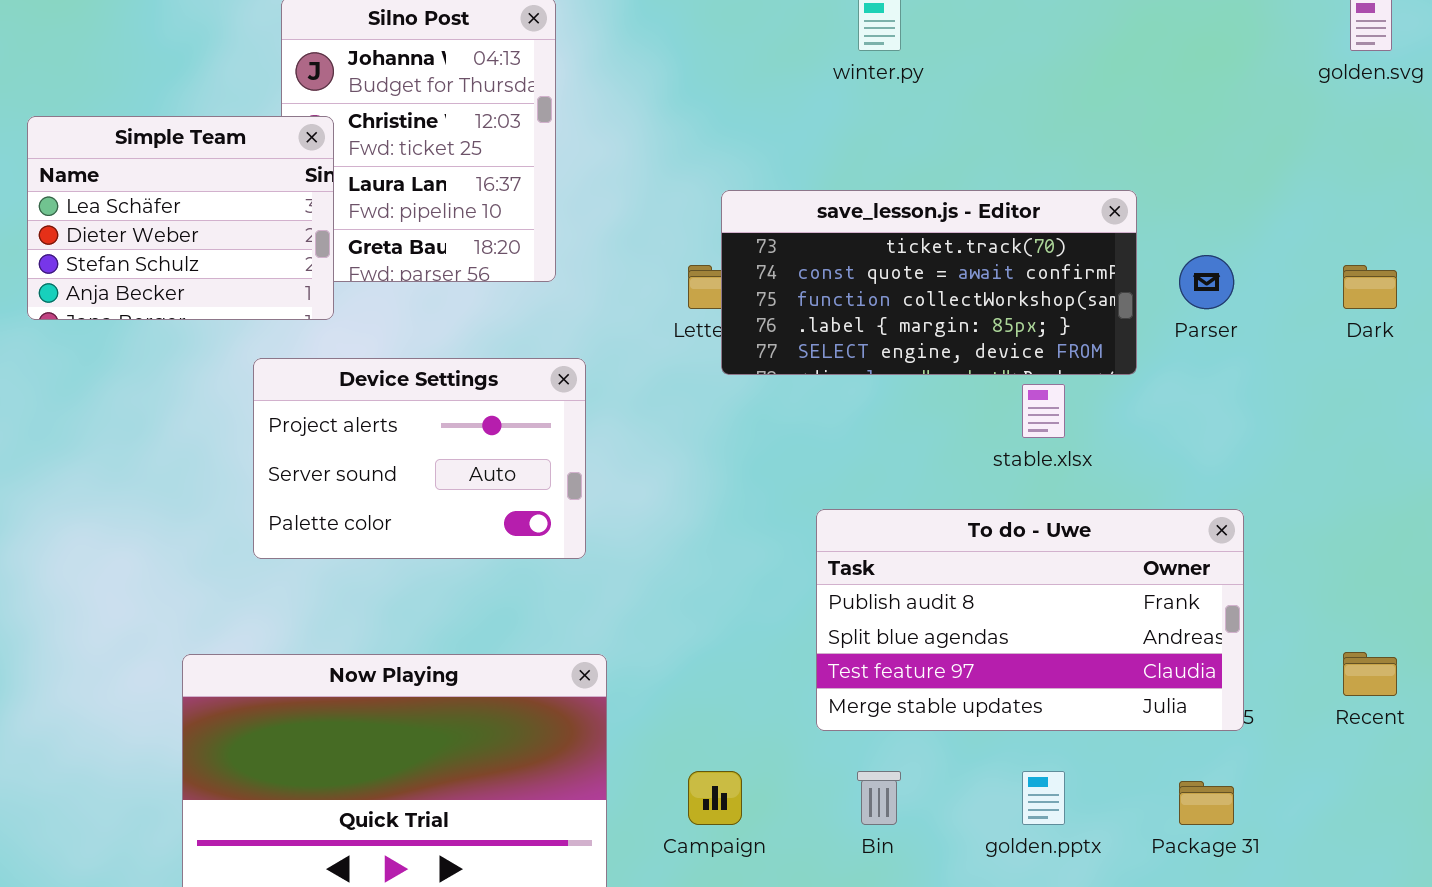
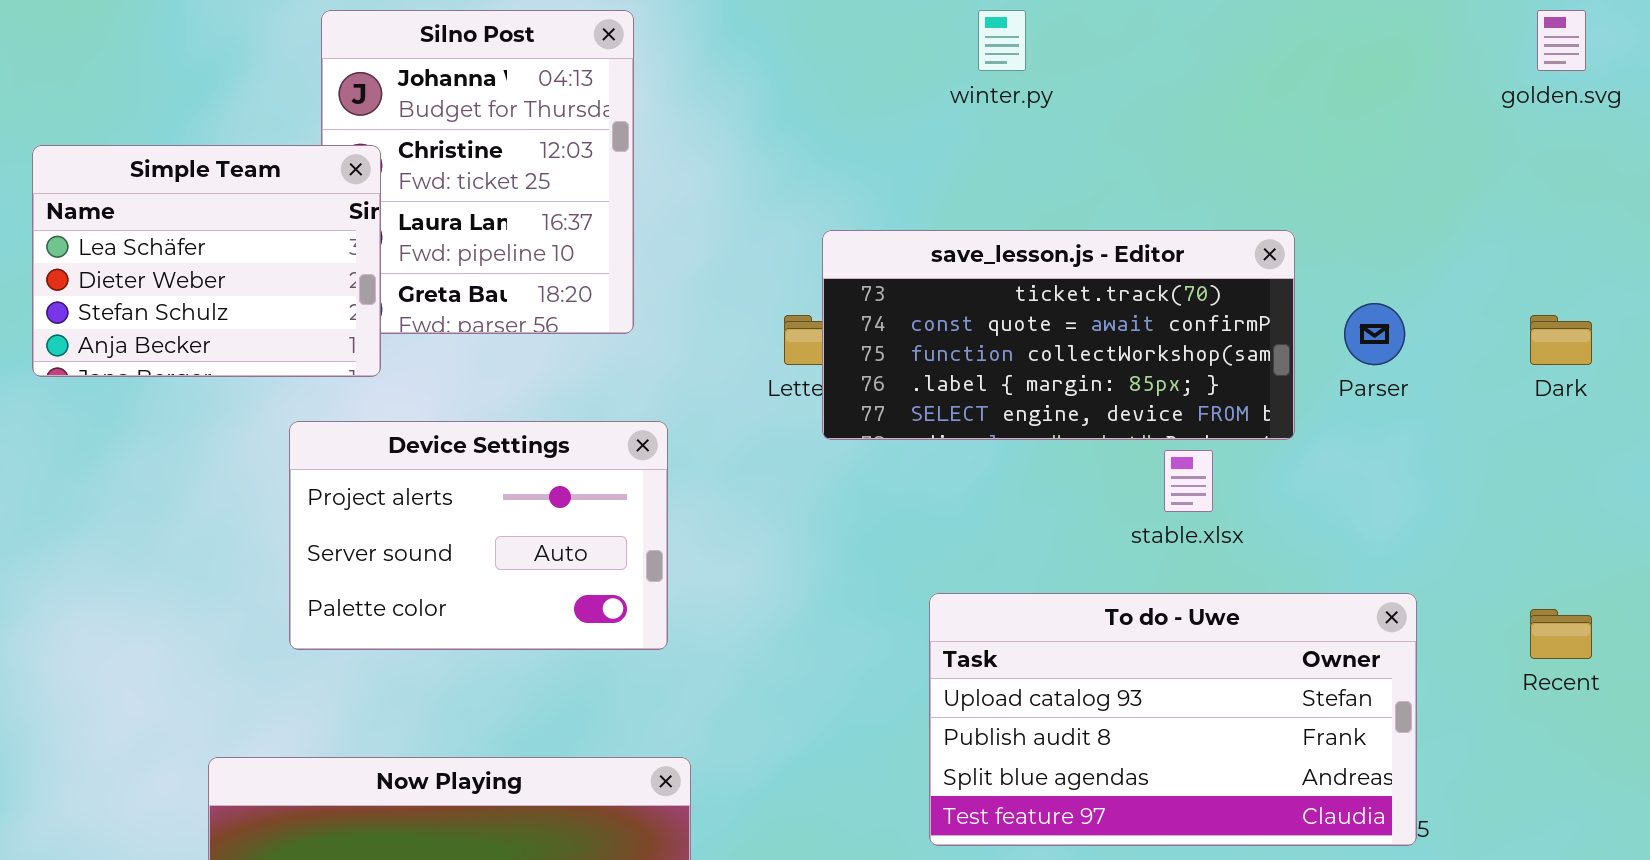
To do - Uwe: [816,509,1244,731] -> [929,593,1417,846], scrolled up 1 row
Recent: [1343,652,1397,696] -> [1530,609,1592,659], moved

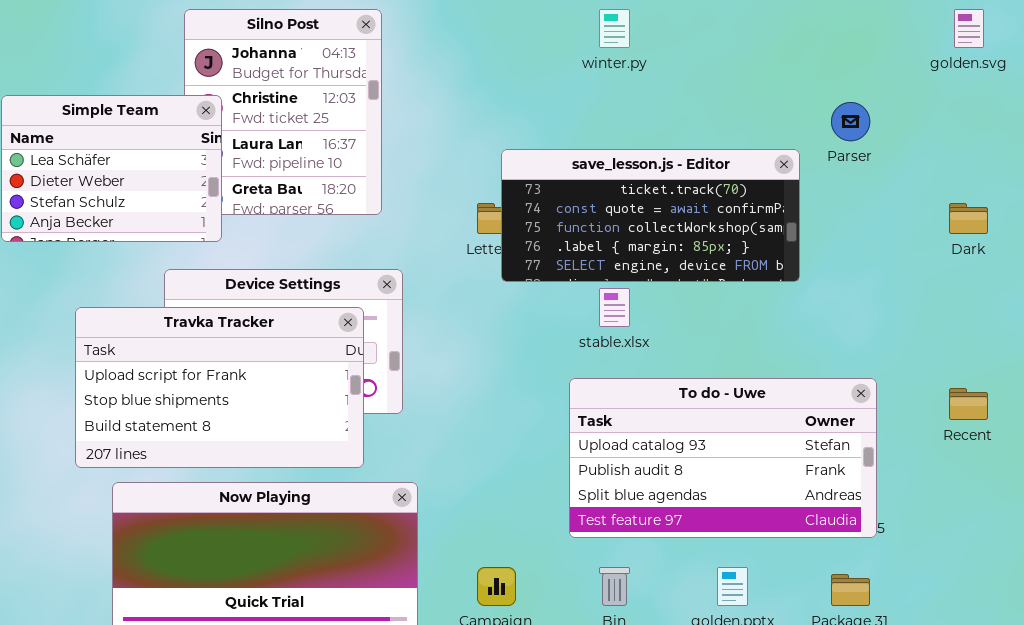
Parser: [1344,303,1405,365] -> [831,102,870,141], moved
stable.xlsx: [1164,450,1213,512] -> [599,288,630,327], moved
Travka Tracker: none -> [75,307,364,468], opened

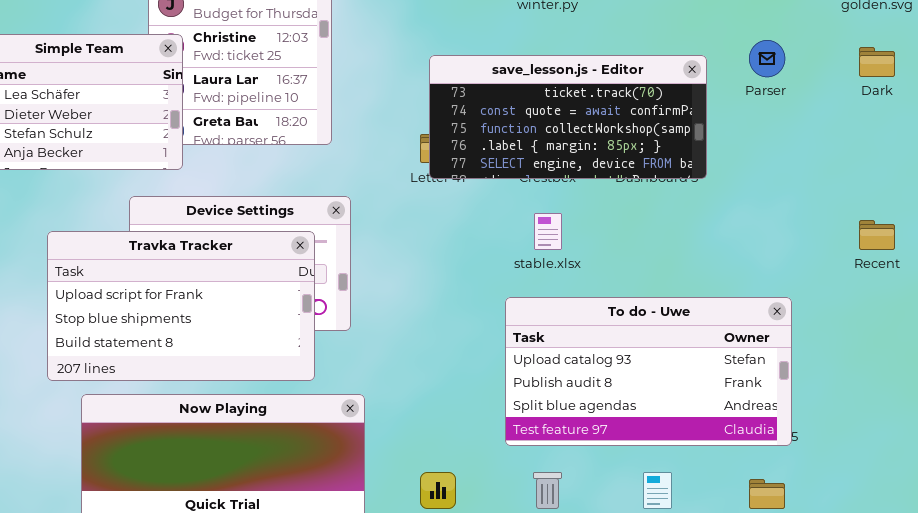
save_lesson.js - Editor: [501,149,800,282] -> [429,55,707,179], moved
Dark: [949,203,988,234] -> [859,47,895,77], moved
Recent: [949,388,988,420] -> [859,220,895,250], moved

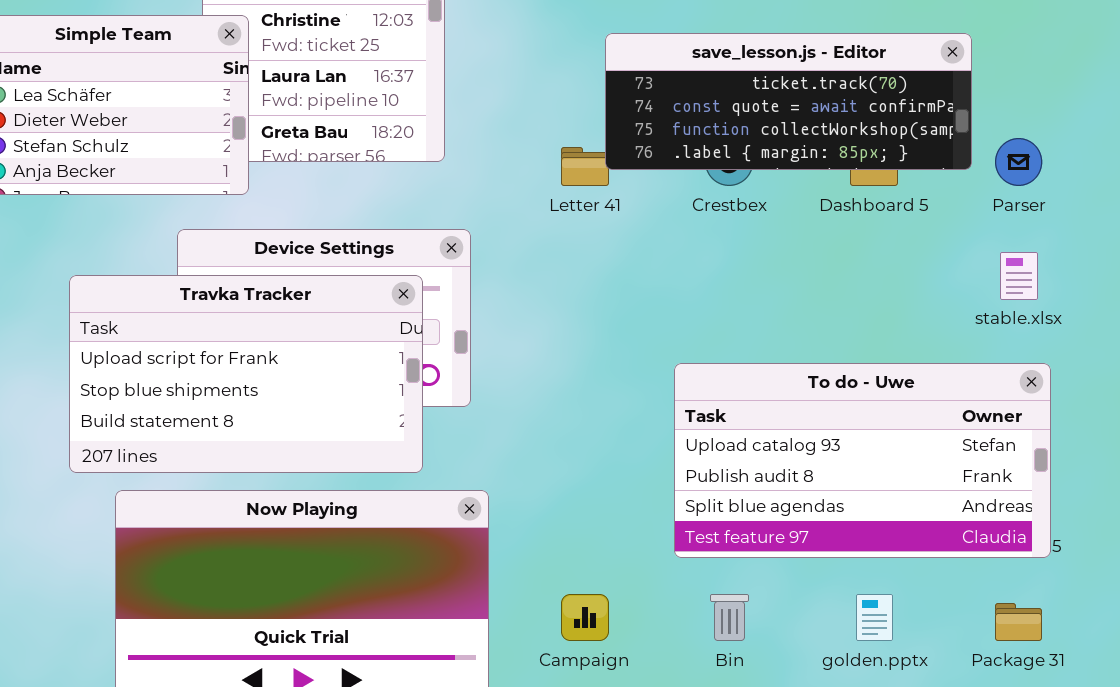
Parser: [749,40,785,77] -> [995,138,1042,186], moved
save_lesson.js - Editor: [429,55,707,179] -> [605,33,972,170], moved, resized
stable.xlsx: [534,213,562,250] -> [1000,252,1038,300], moved

